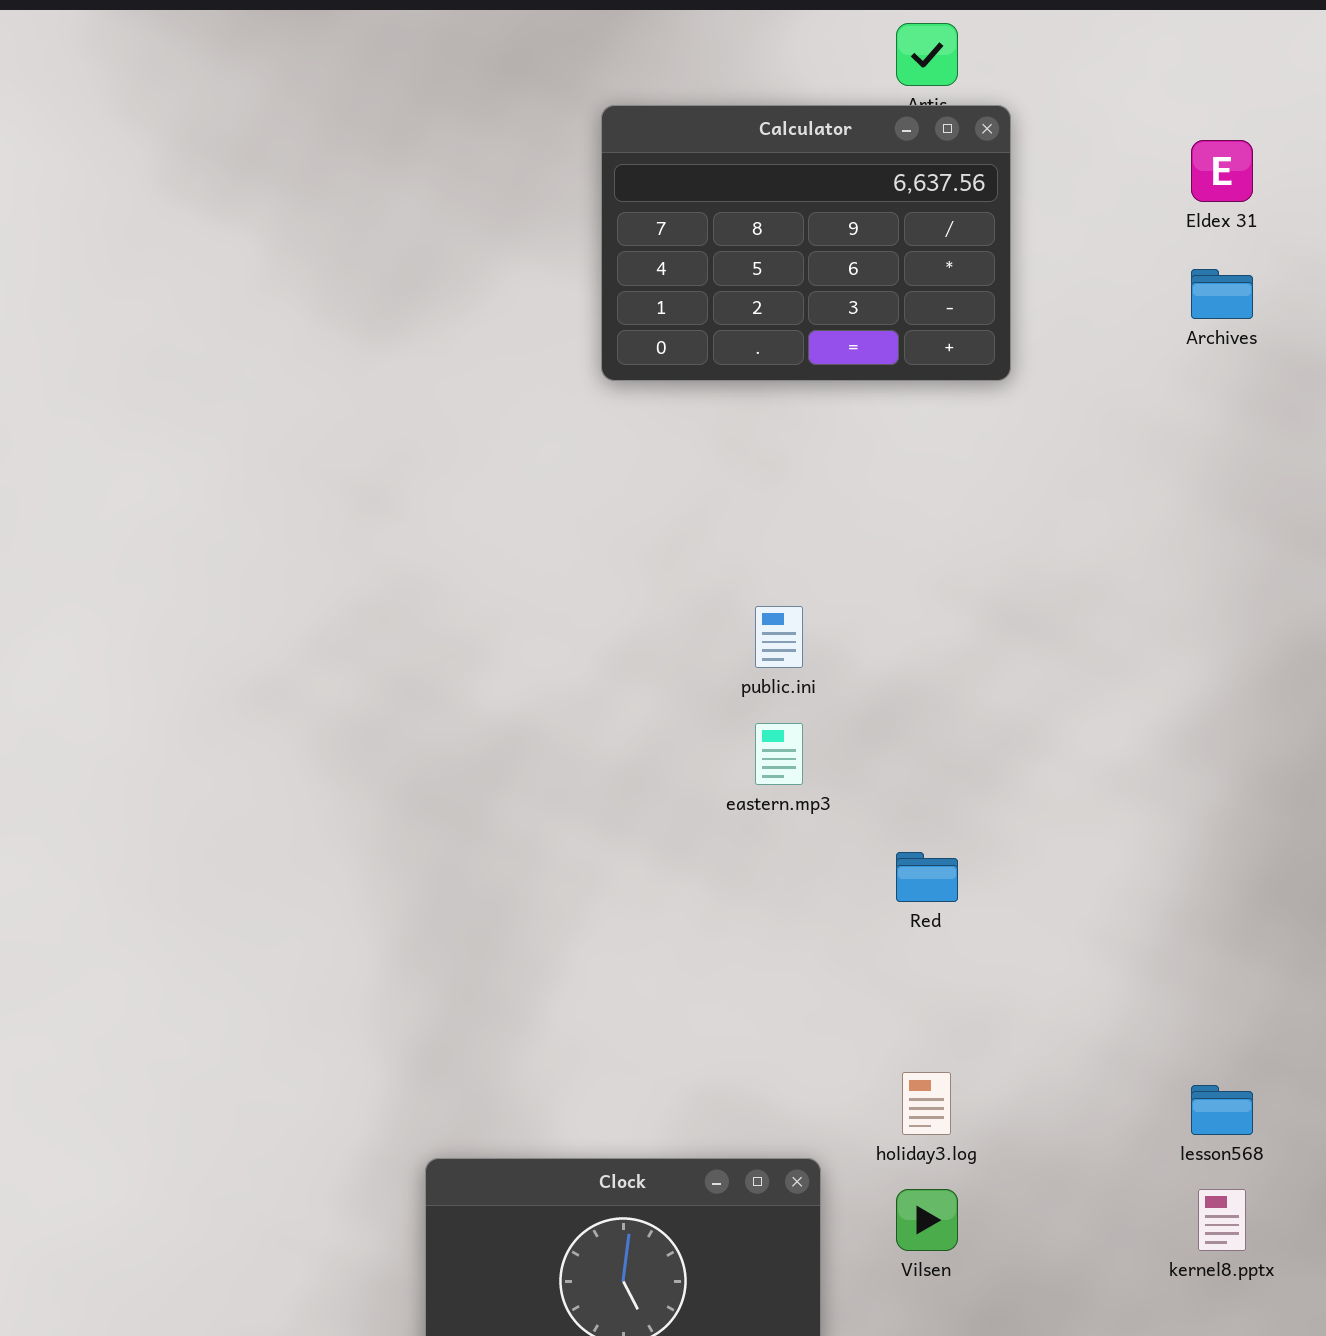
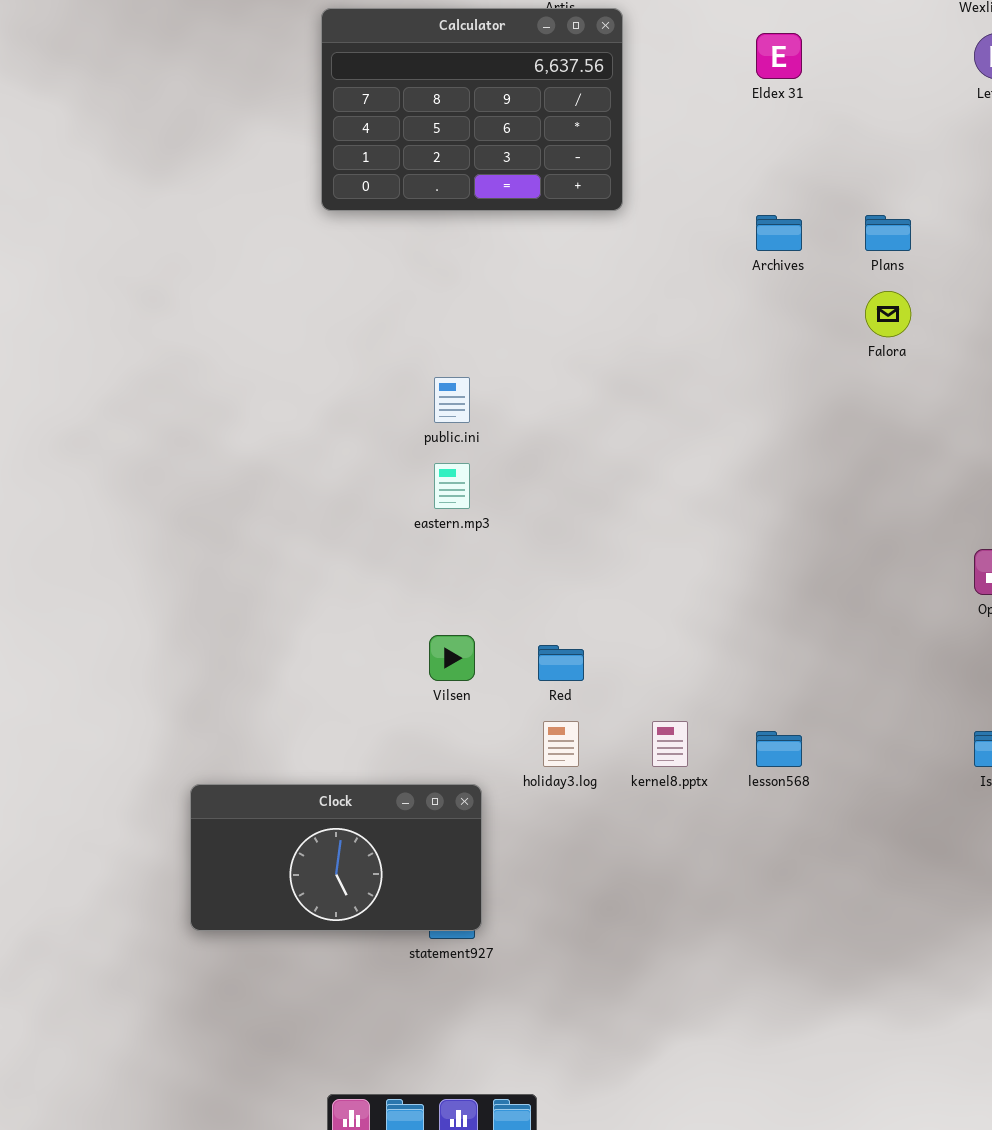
Archives: [1191,269,1253,319] -> [756,215,802,251], moved
Red: [896,852,958,902] -> [538,645,584,681], moved
Vilsen: [896,1189,958,1251] -> [429,635,475,681], moved
kernel8.pptx: [1198,1189,1246,1251] -> [652,721,688,767], moved

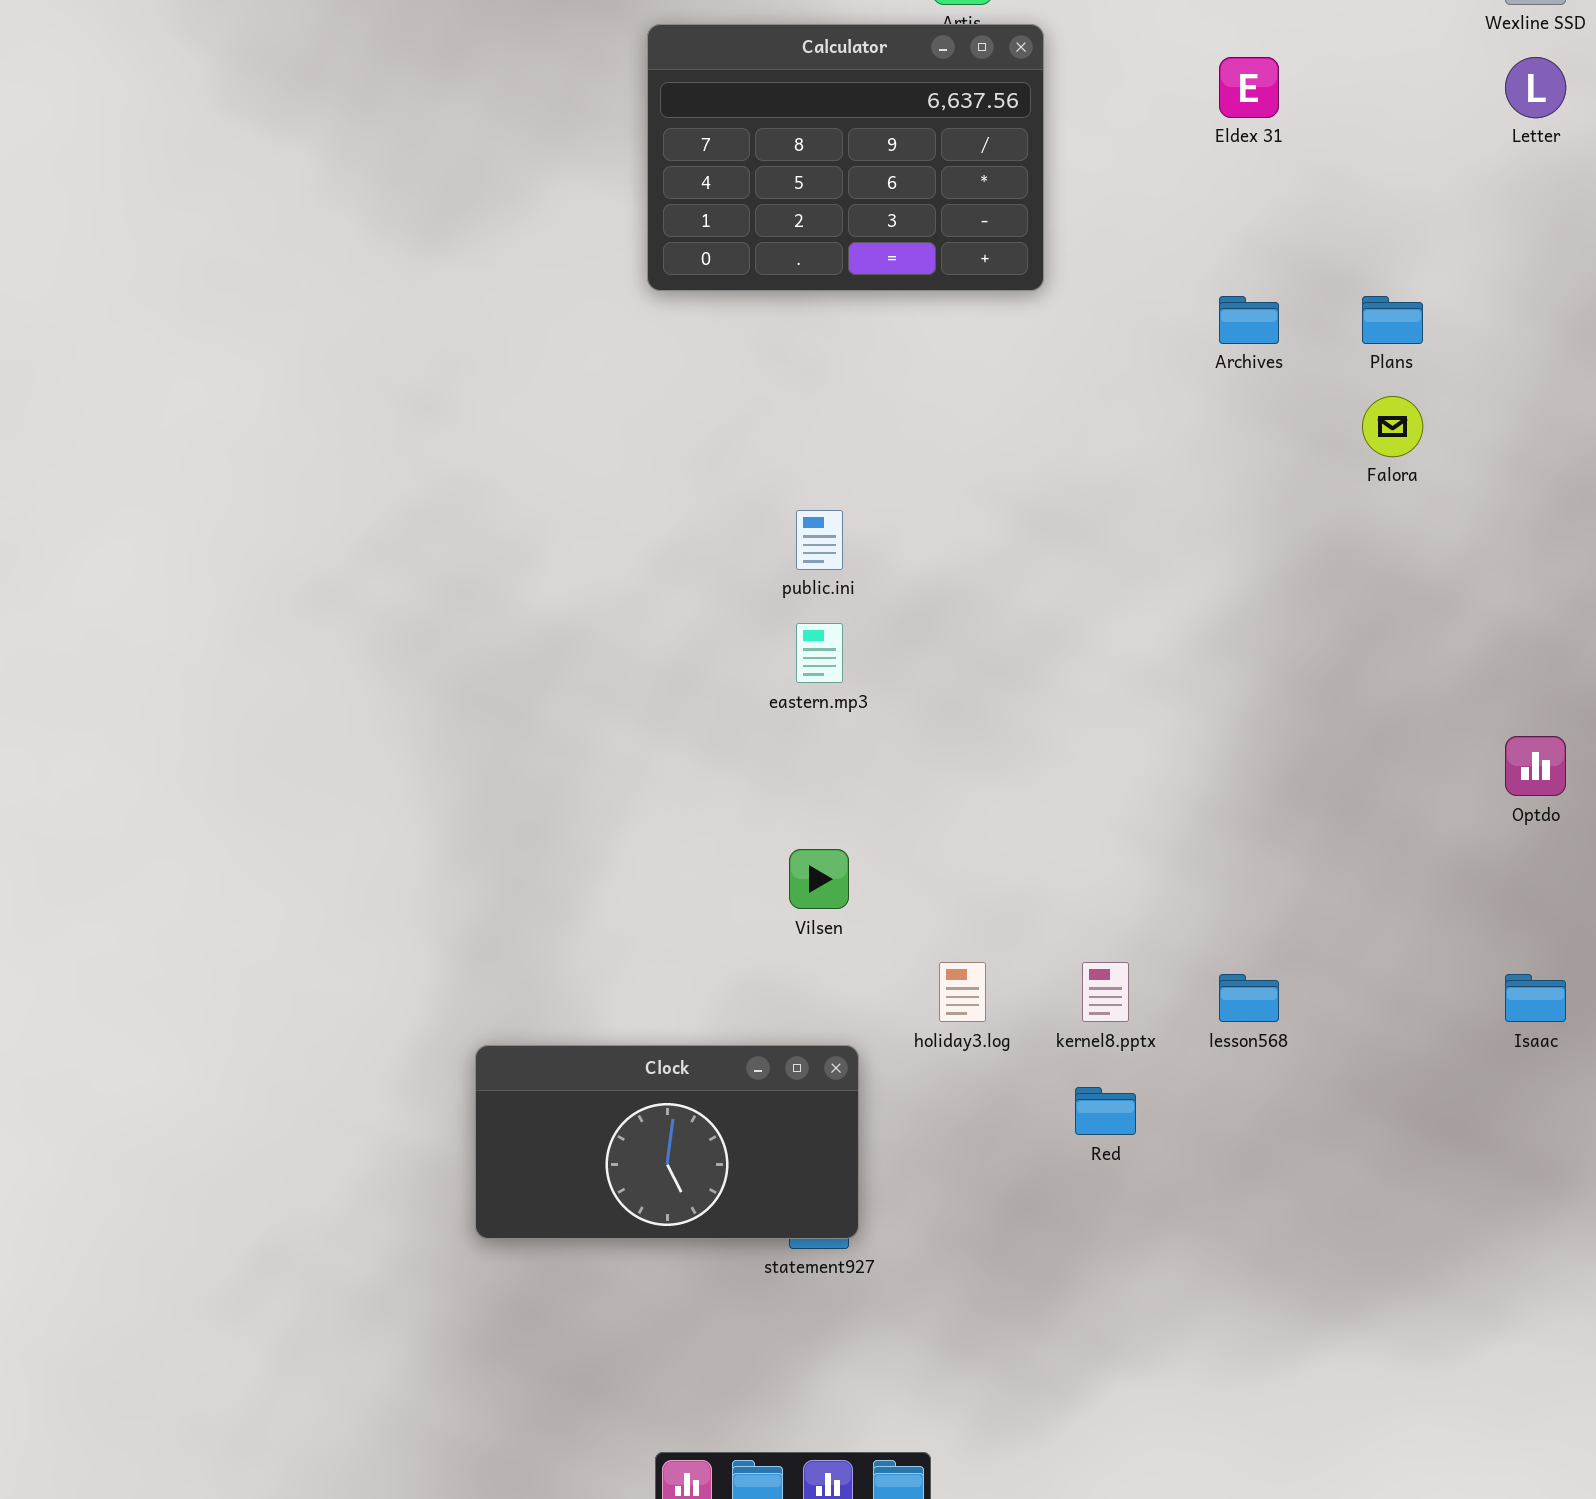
Red: [538,645,584,681] -> [1075,1087,1136,1135], moved

